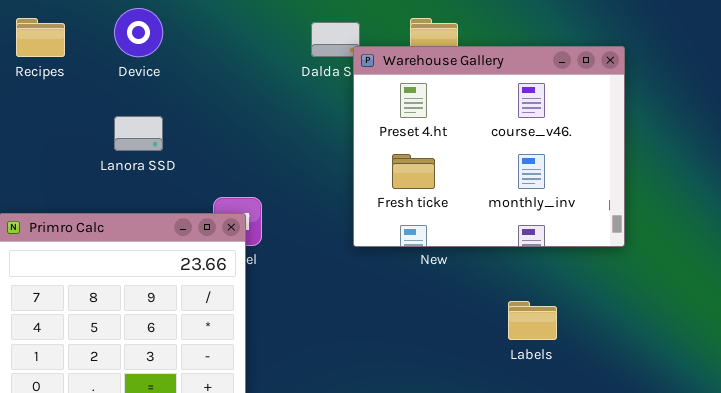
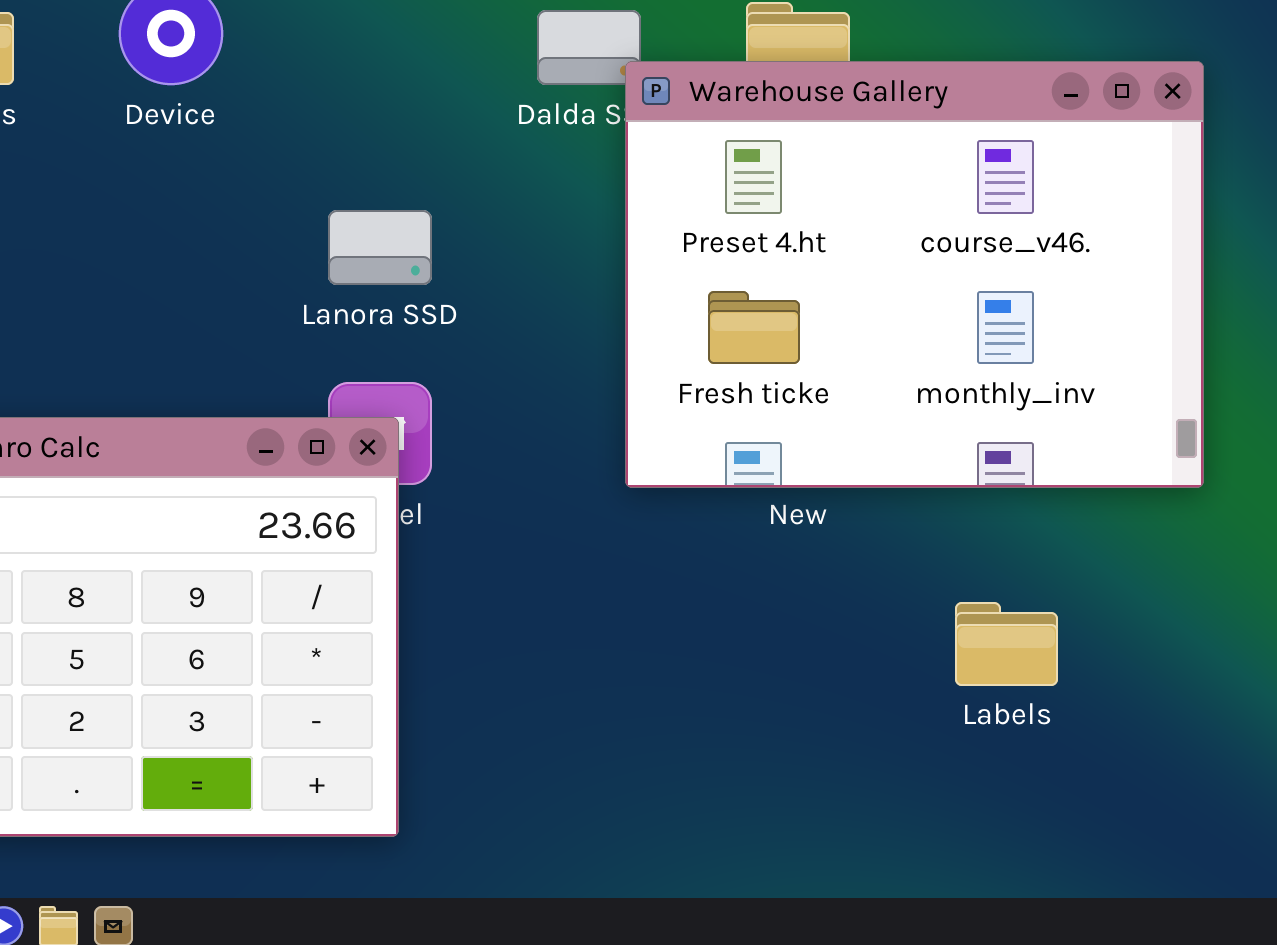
Lanora SSD: [114,116,163,151] -> [328,210,432,285], moved

